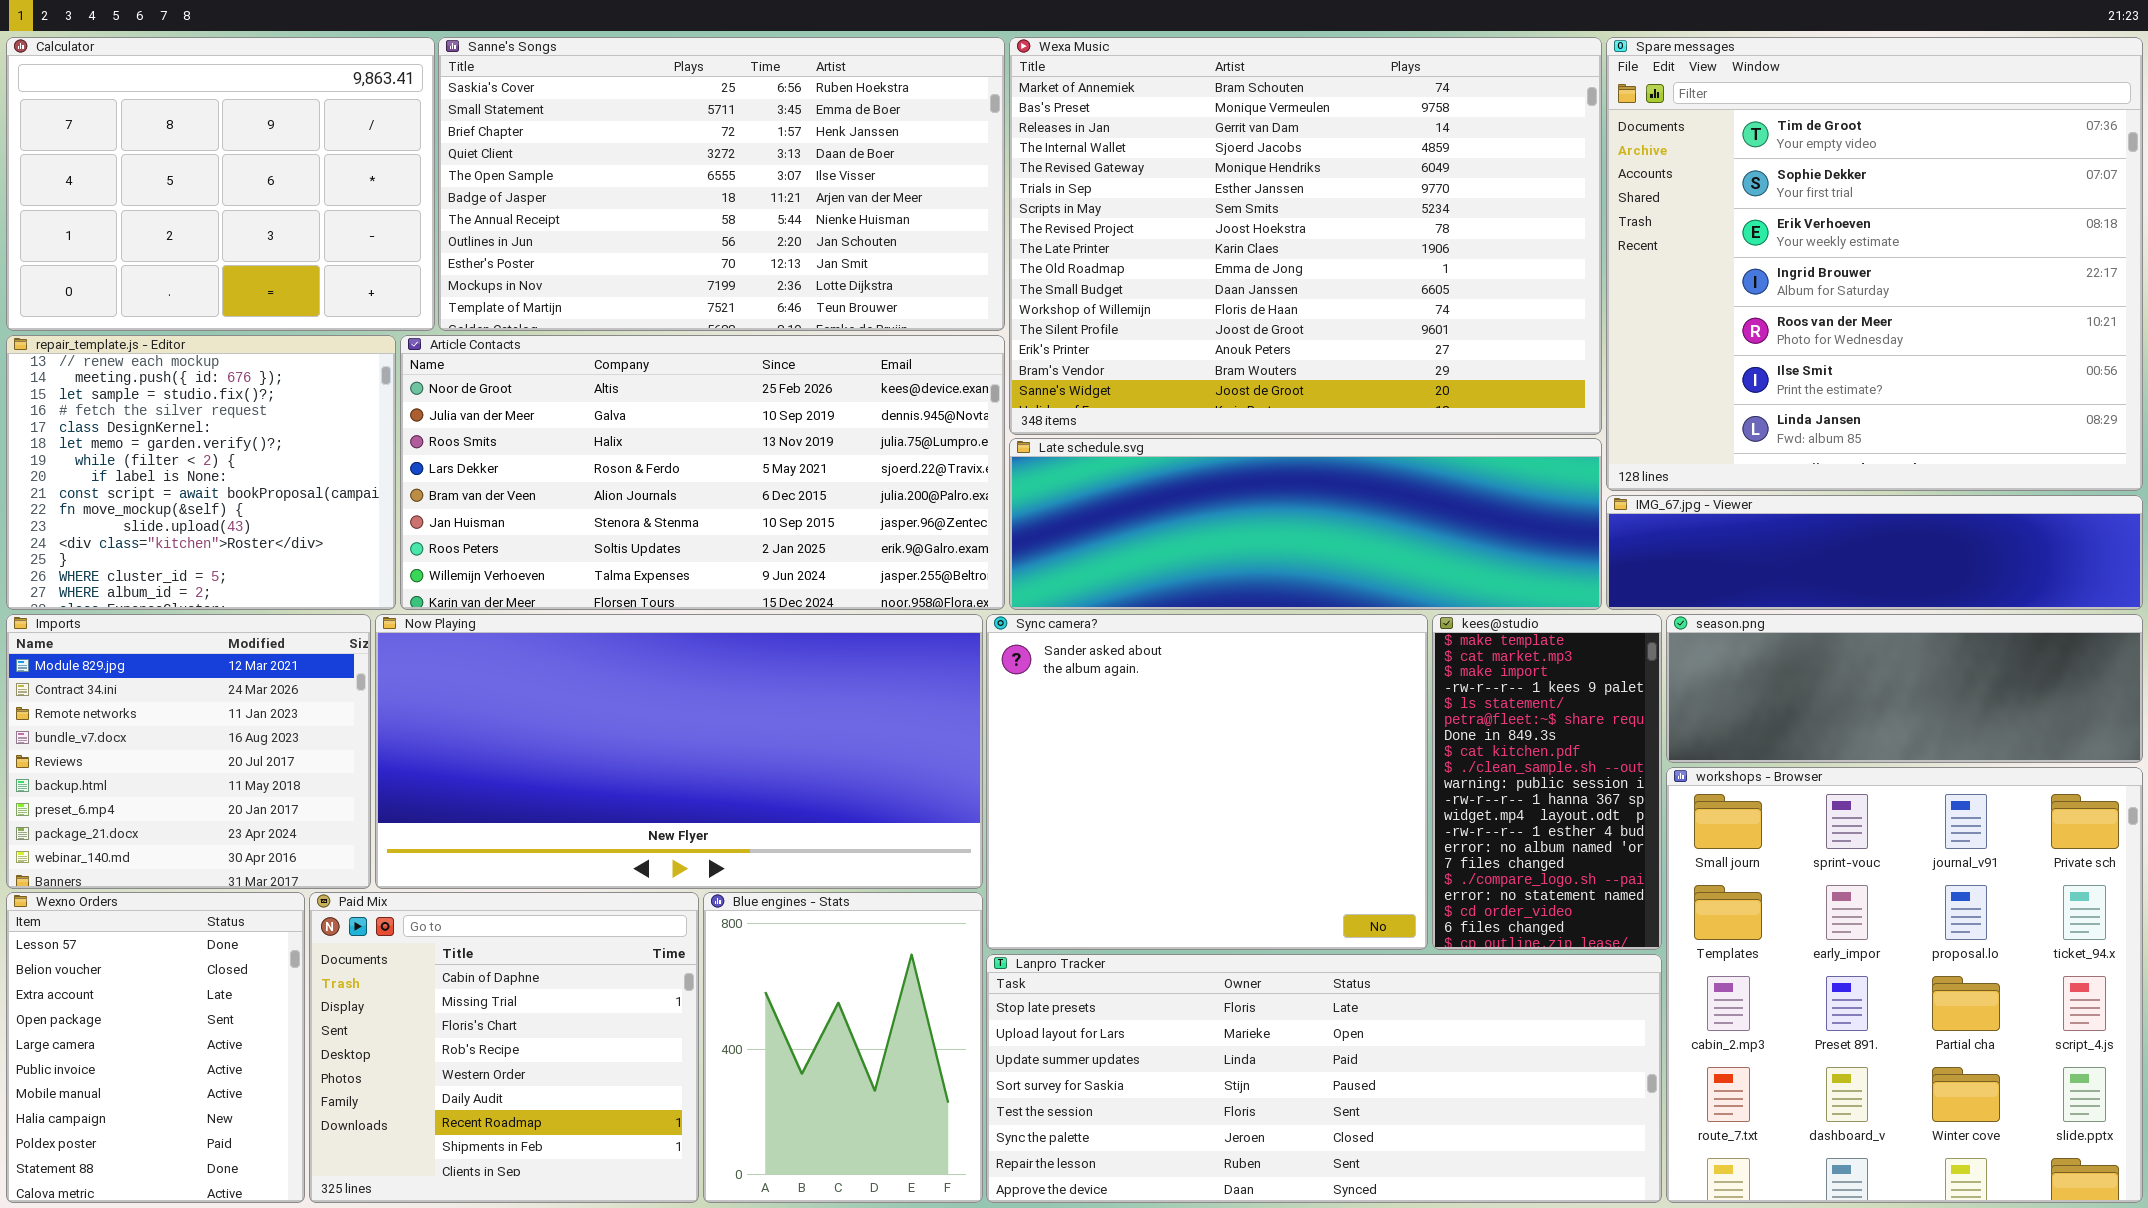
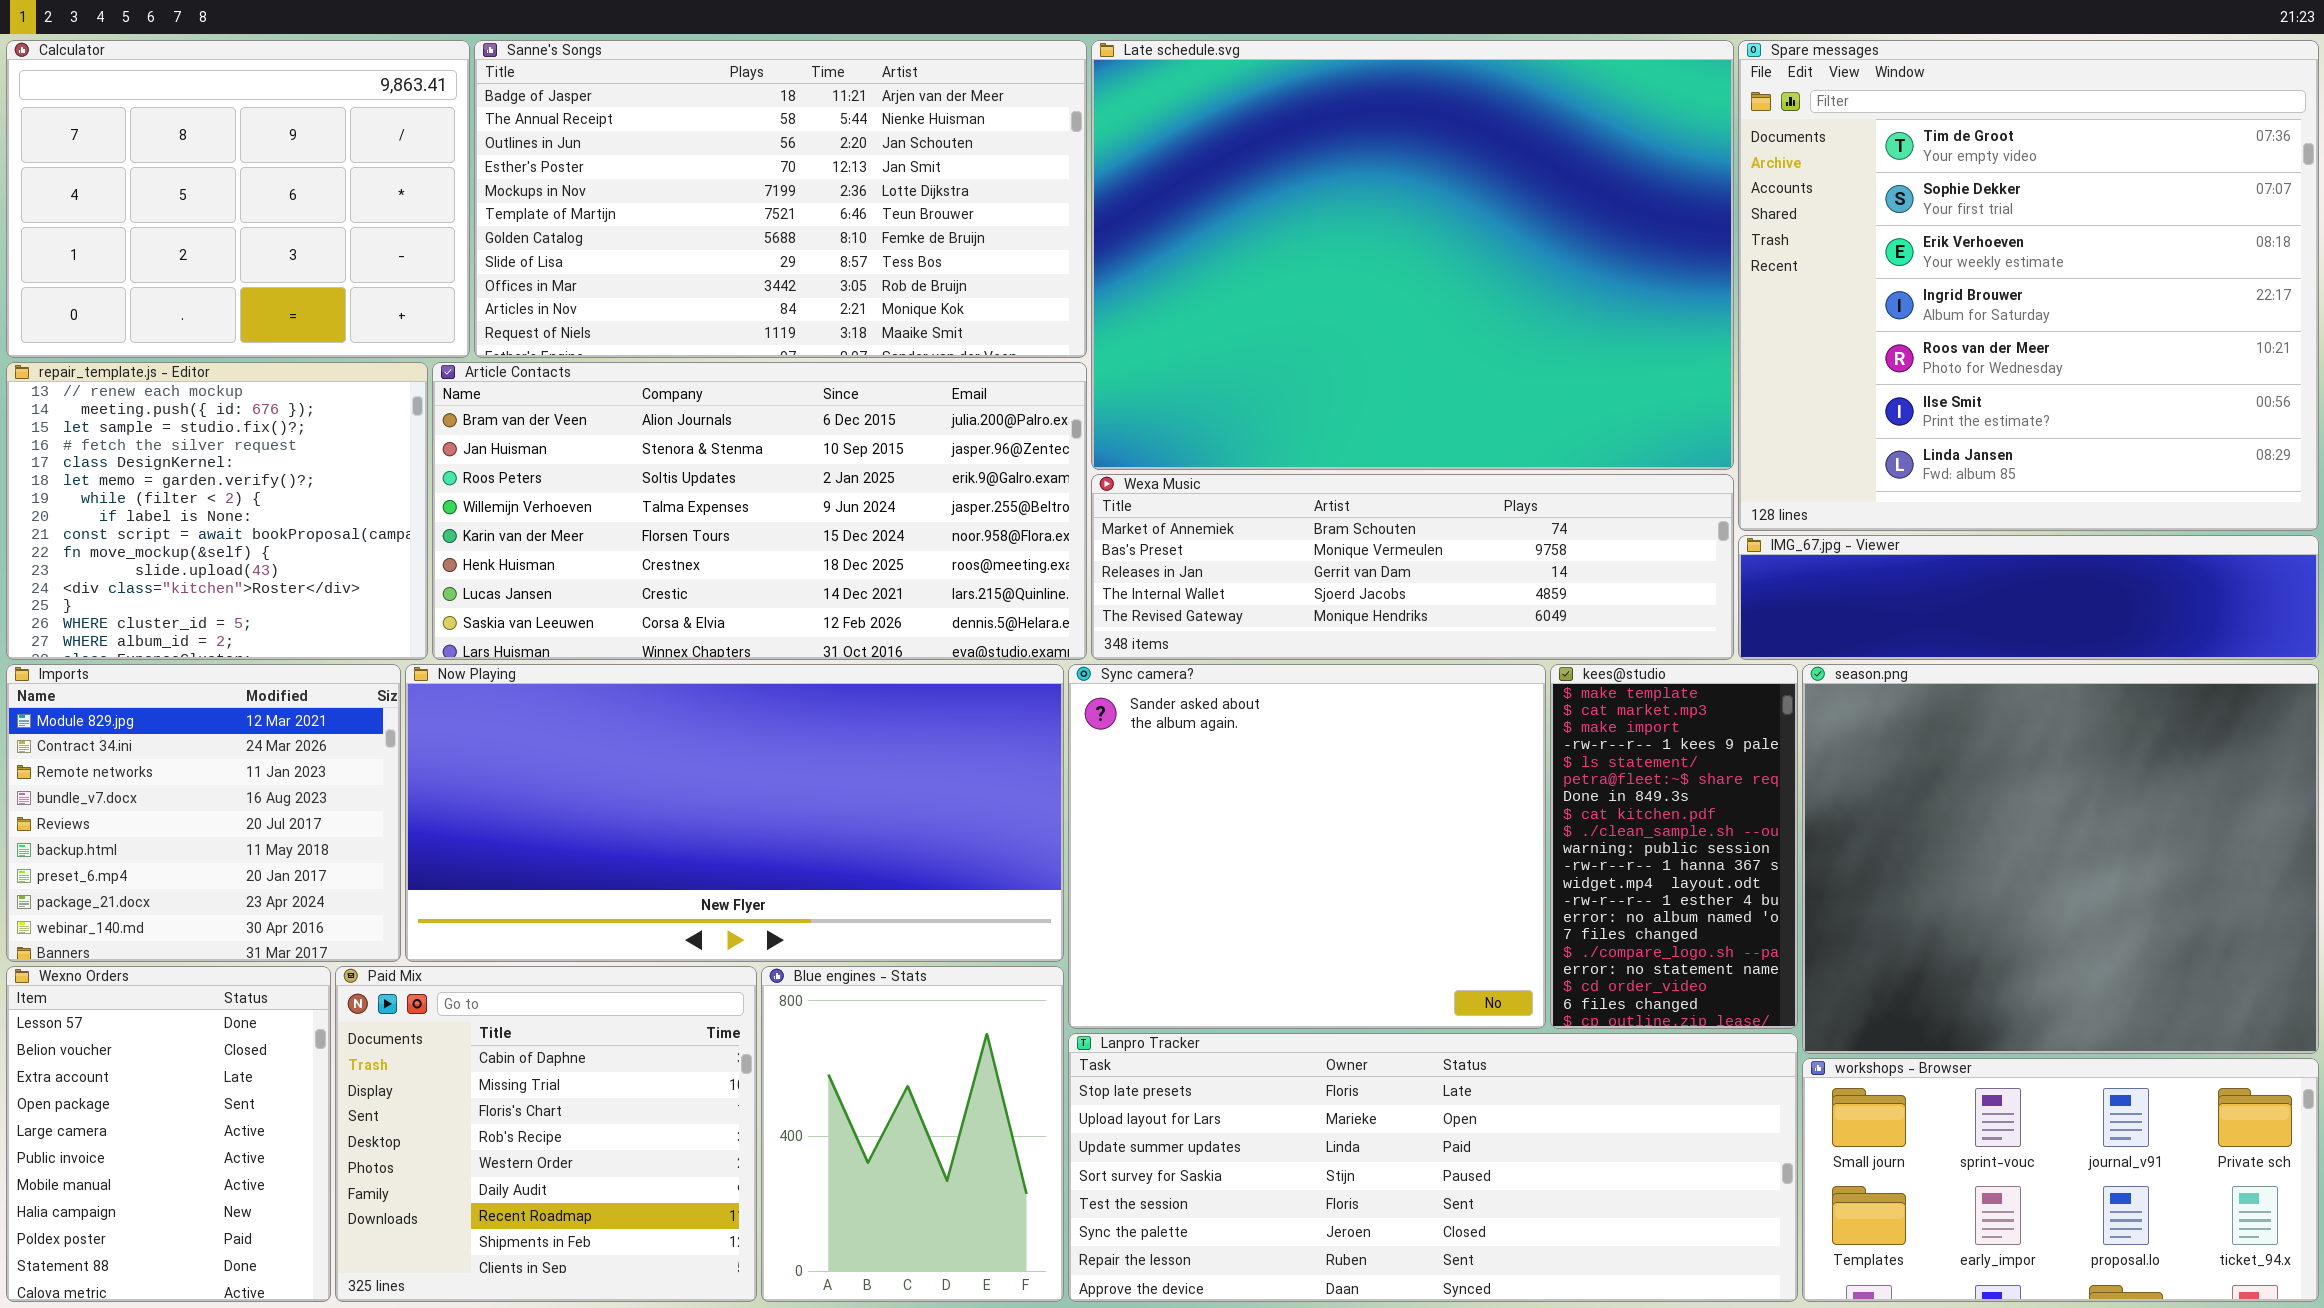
Sanne's Songs: [438,37,1005,331] -> [474,40,1087,358], scrolled down 5 rows
Wexa Music: [1009,37,1602,435] -> [1091,474,1734,660], moved, resized
Article Contacts: [400,335,1005,610] -> [432,362,1087,660], scrolled down 4 rows
Late schedule.svg: [1009,438,1602,610] -> [1091,40,1734,470], moved, resized
season.png: [1666,614,2143,763] -> [1802,664,2319,1054], resized
workshops - Browser: [1666,767,2143,1203] -> [1802,1058,2319,1302], resized

